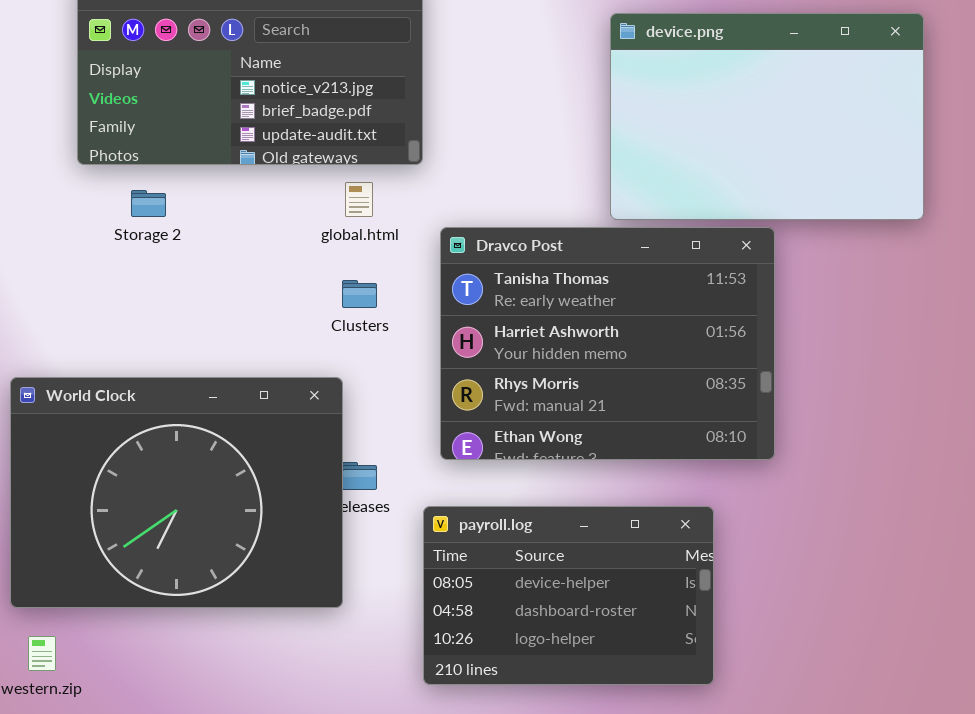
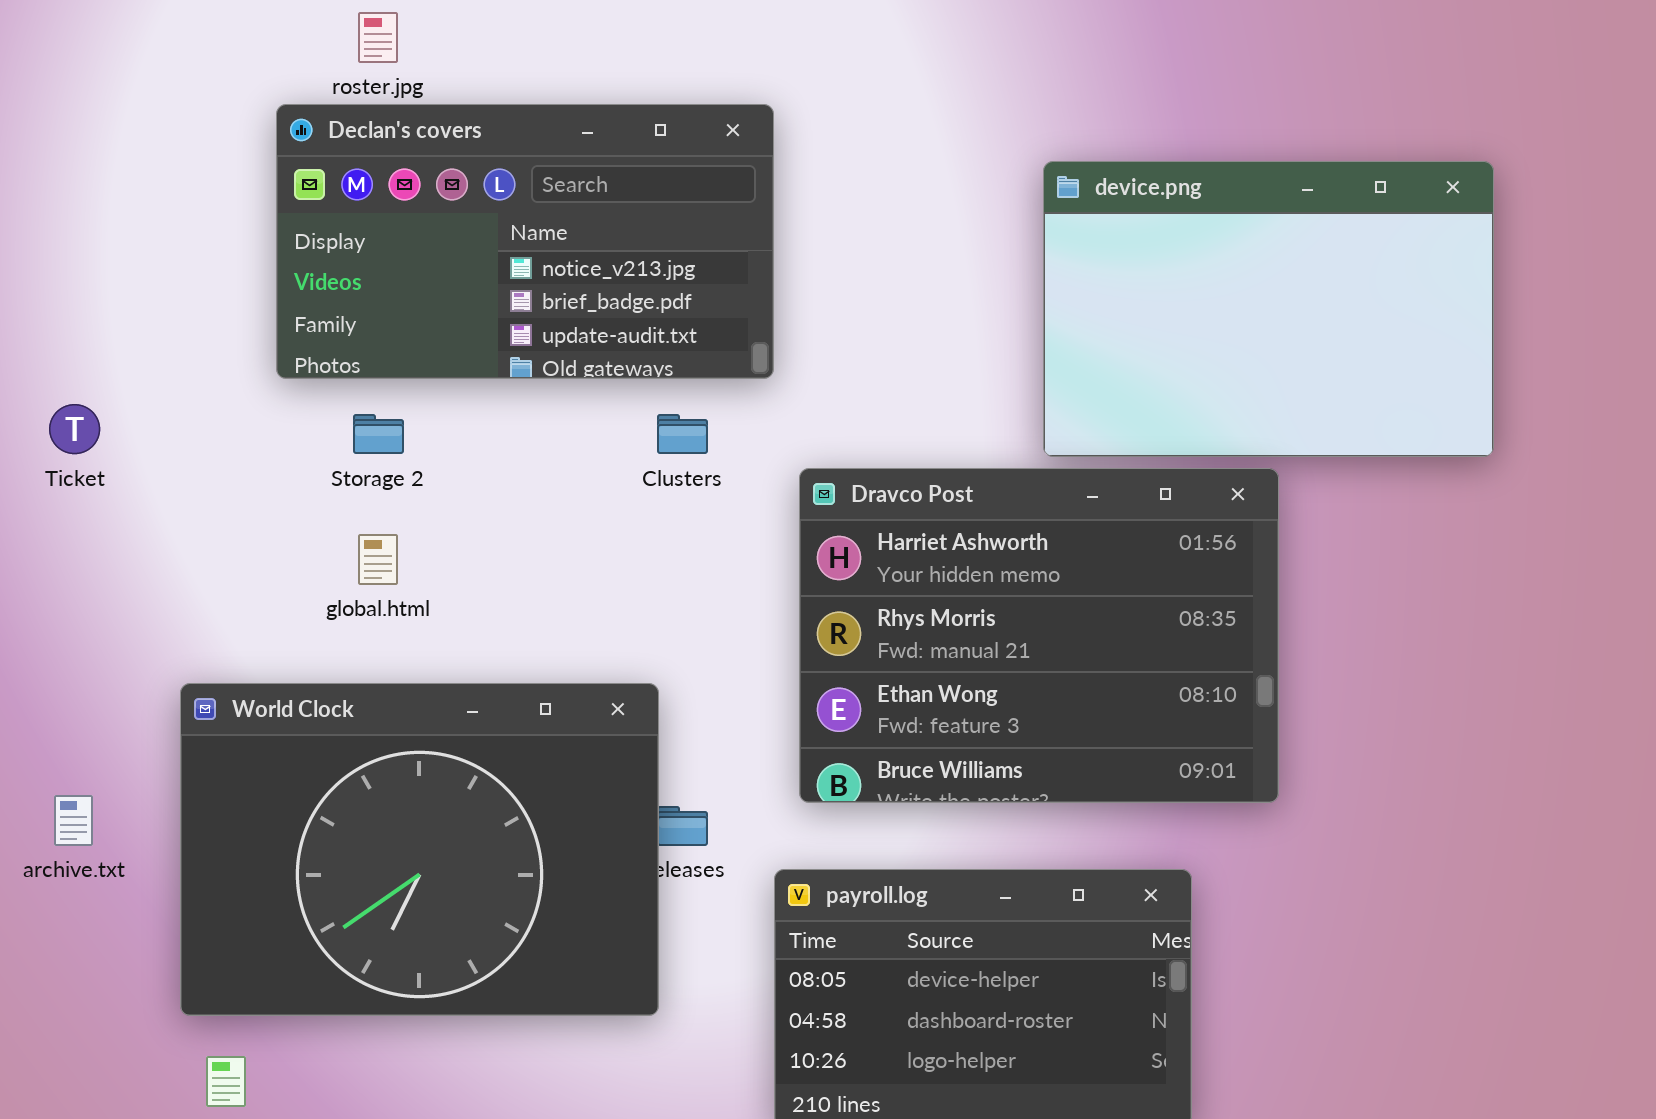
global.html: [345,182,373,217] -> [358,534,398,585], moved
Dravco Post: [440,227,775,460] -> [799,468,1279,803], scrolled down 1 row
Clusters: [342,280,377,308] -> [657,414,708,454], moved

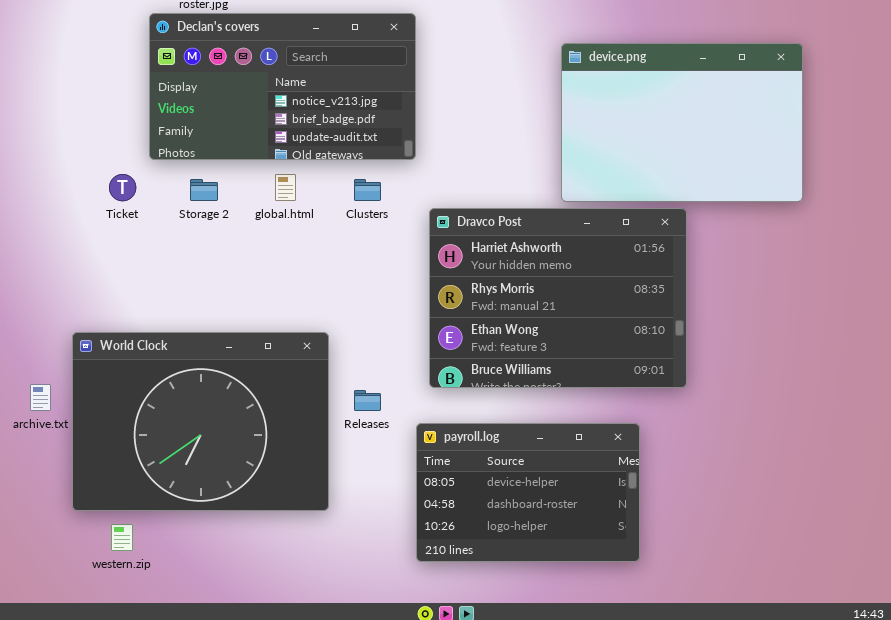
Ticket: [49,404,100,454] -> [109,174,136,201], moved
global.html: [358,534,398,585] -> [275,174,296,201], moved
World Clock: [180,683,659,1016] -> [72,332,329,511], moved

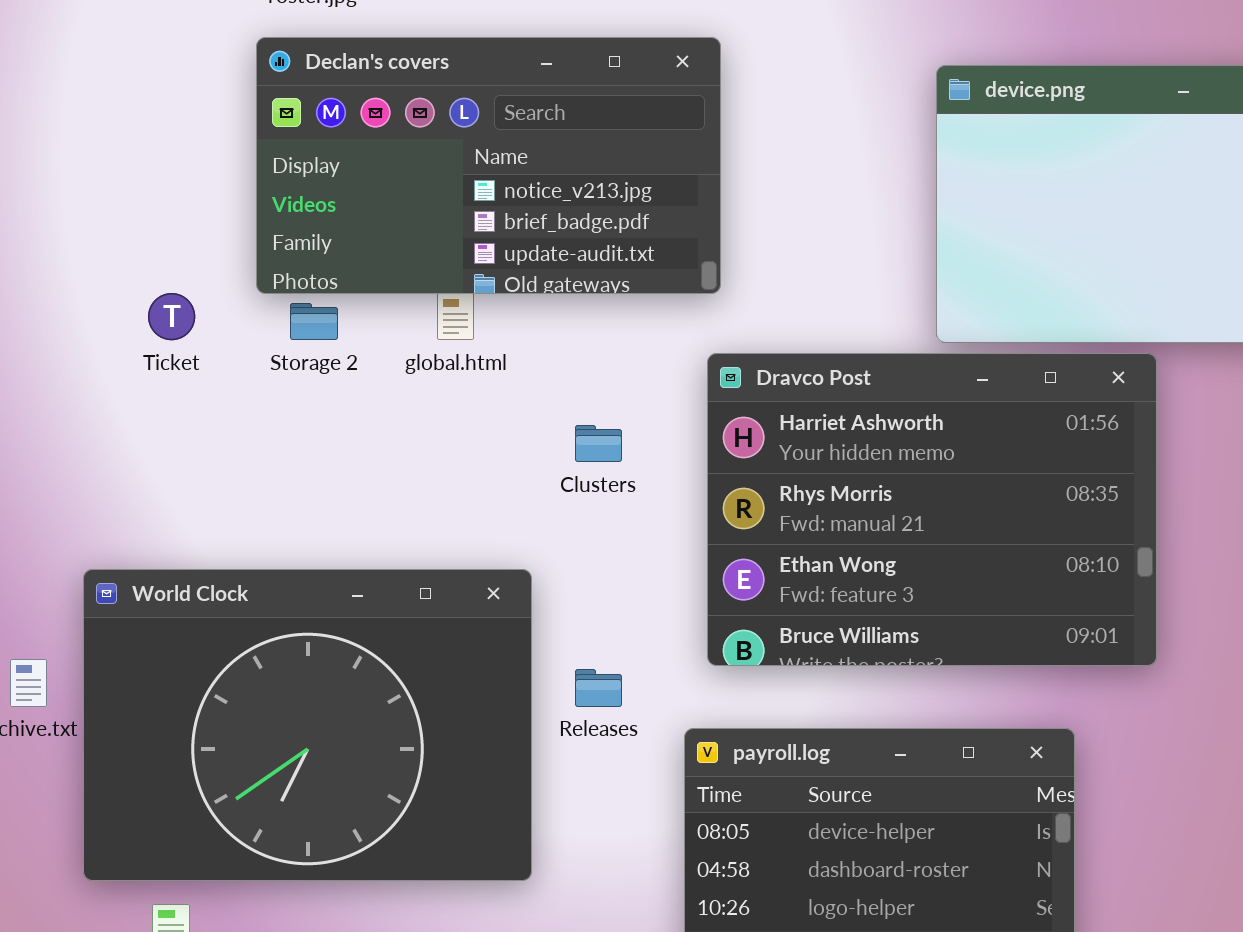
Declan's covers: [149,13,416,160] -> [256,37,721,294], moved
Clusters: [354,179,381,201] -> [575,425,622,462], moved

